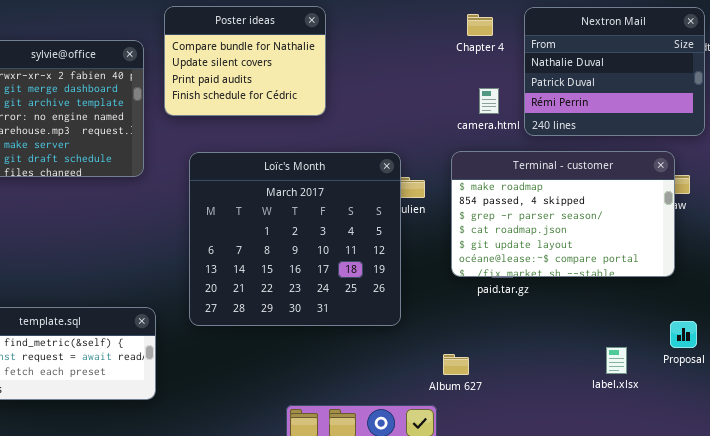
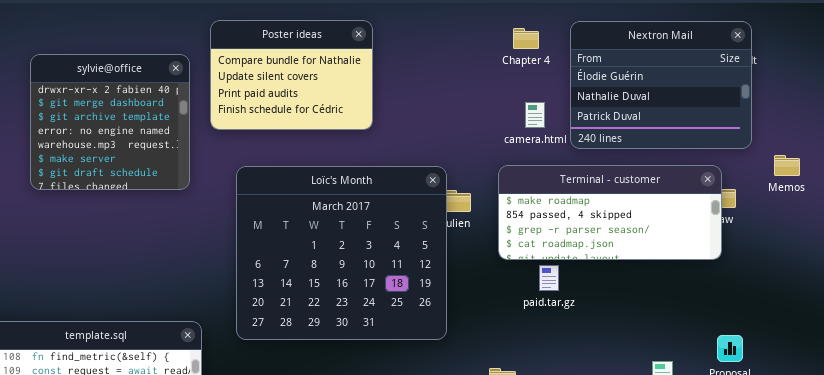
Nextron Mail: [524,7,705,136] -> [570,21,752,149], scrolled up 1 row
Terminal - customer: [451,151,675,277] -> [498,165,722,260], resized

